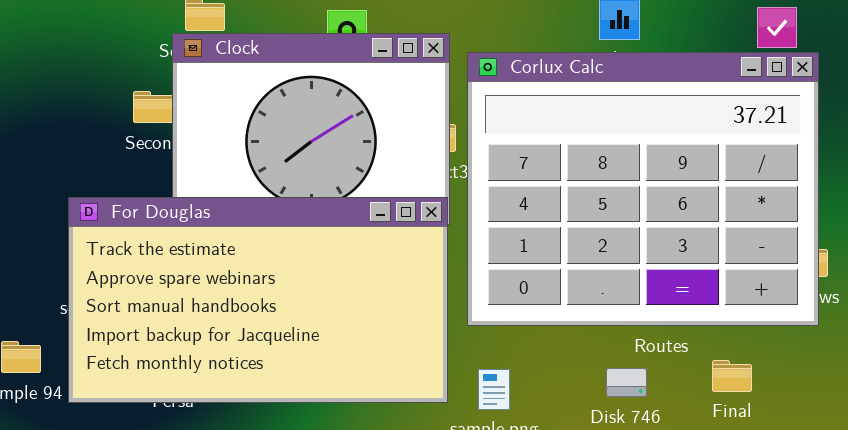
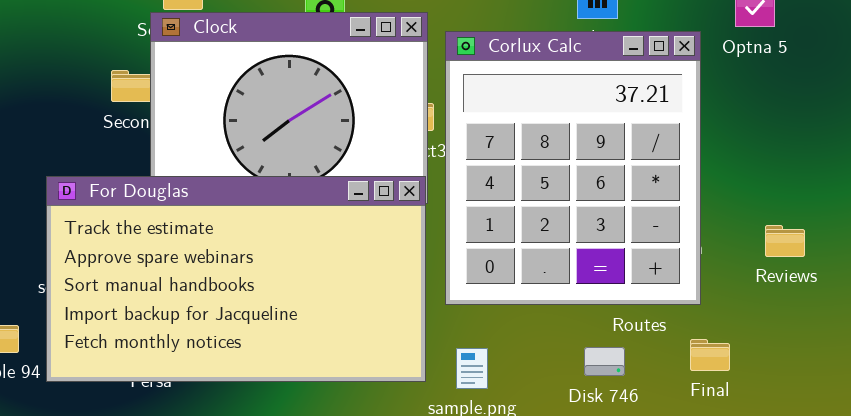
Corlux Calc: [467,52,819,326] -> [445,31,701,305], resized

